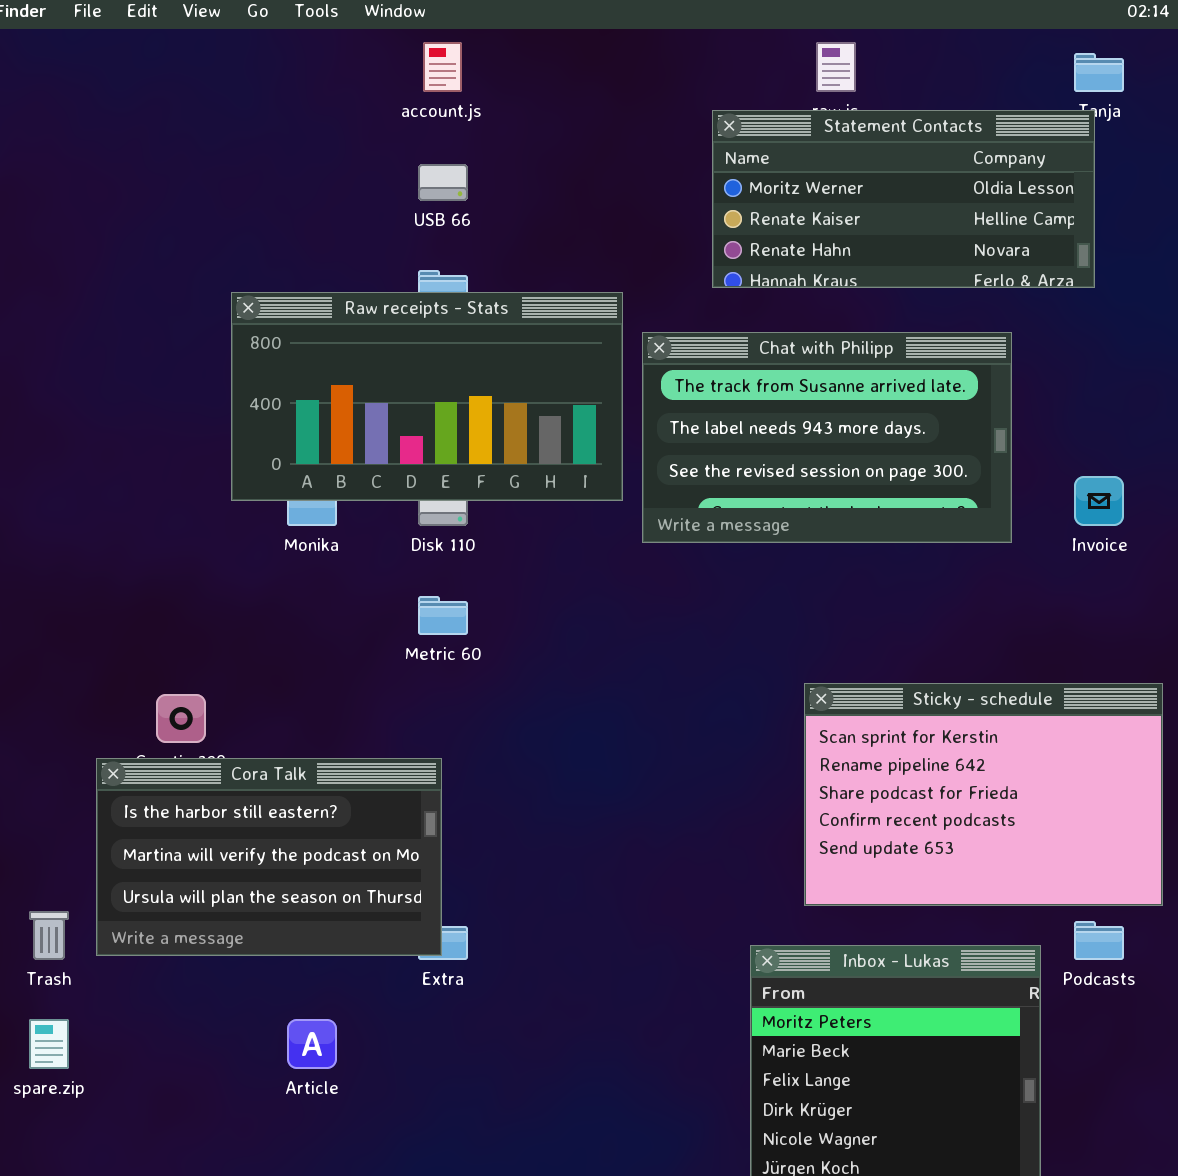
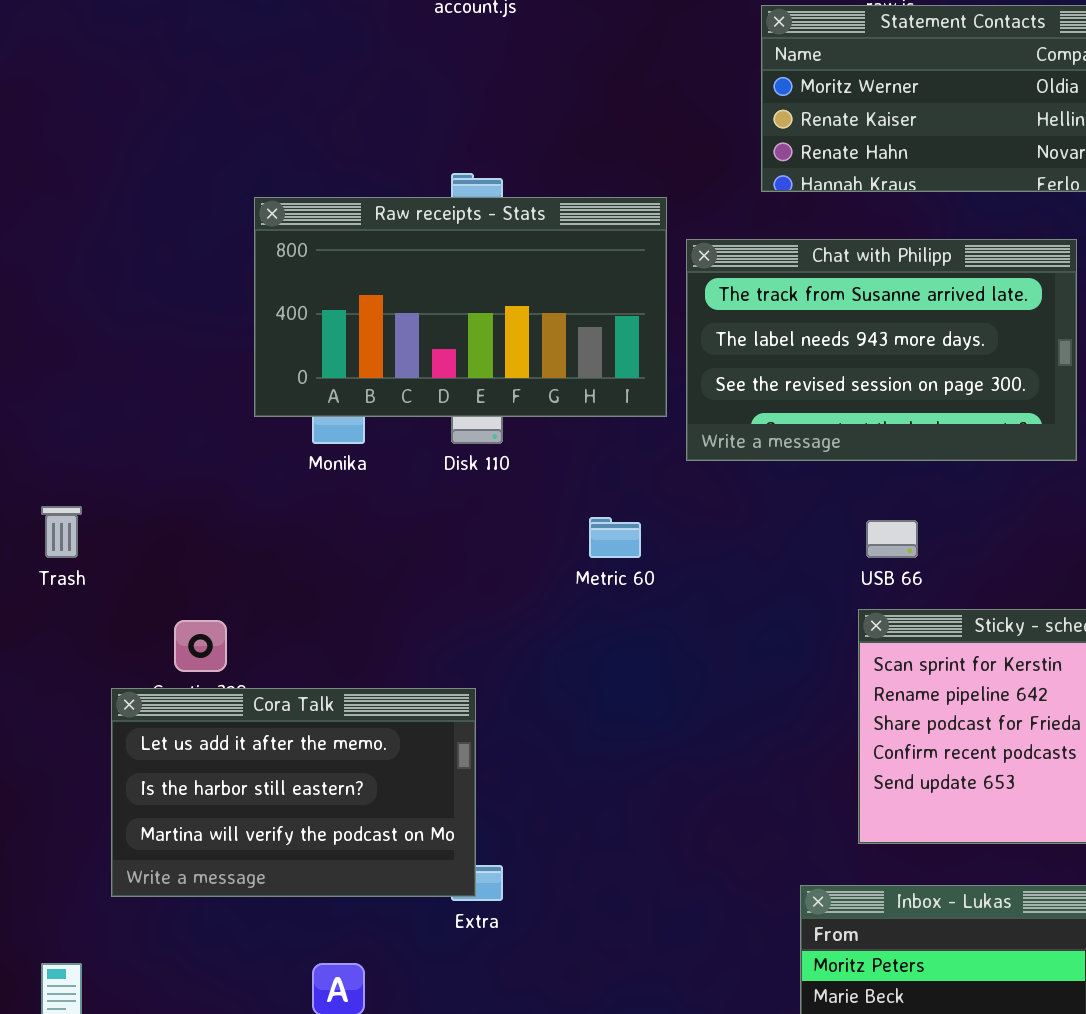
USB 66: [418,164,468,201] -> [866,520,918,558], moved
Metric 60: [418,596,468,635] -> [589,517,641,558], moved
Cora Talk: [96,758,442,956] -> [111,688,476,897], scrolled up 1 row
Trash: [29,911,69,960] -> [41,506,82,558], moved

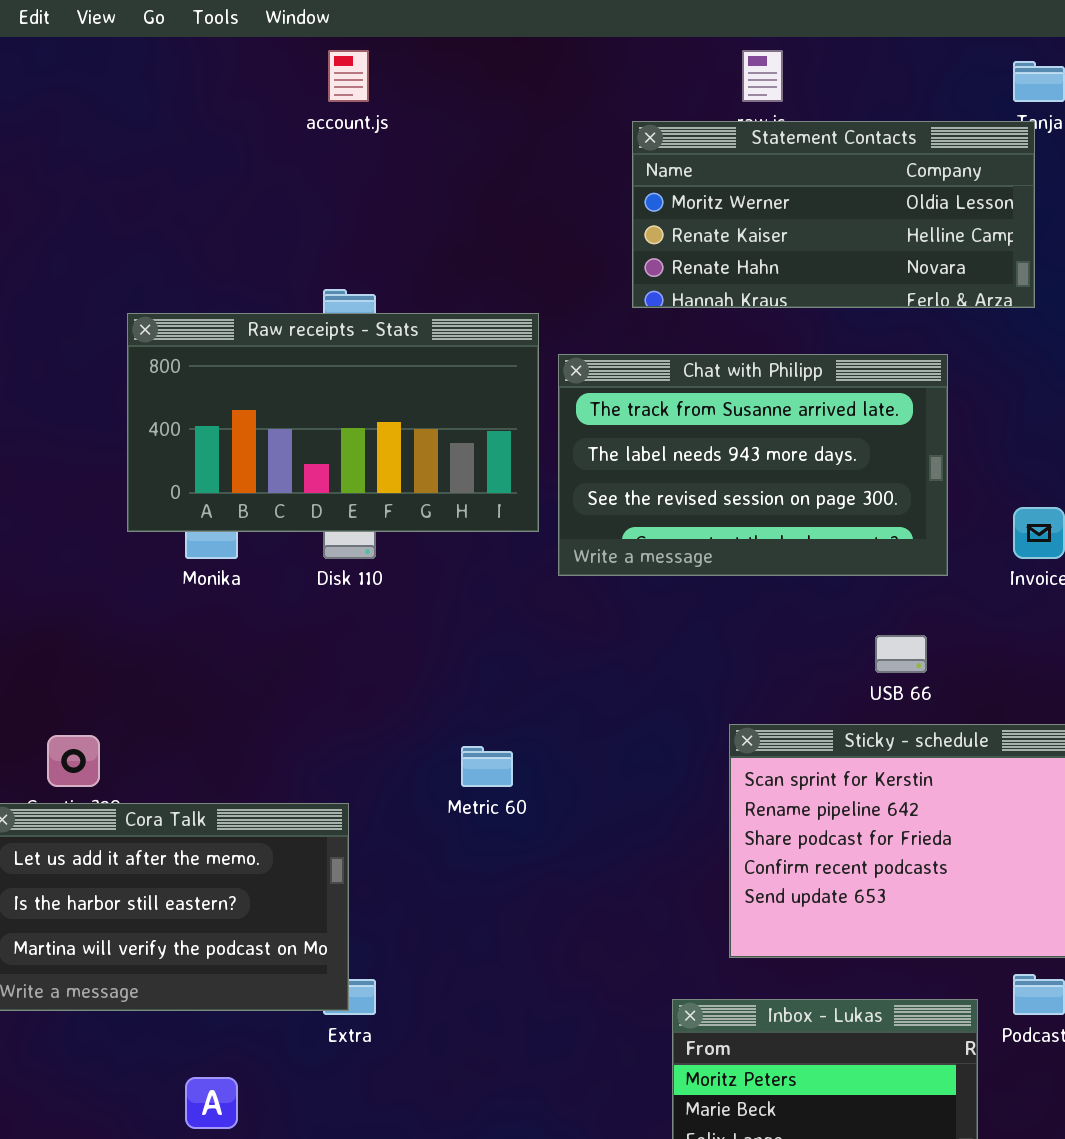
Metric 60: [589,517,641,558] -> [461,746,513,787], moved
USB 66: [866,520,918,558] -> [875,635,927,673], moved

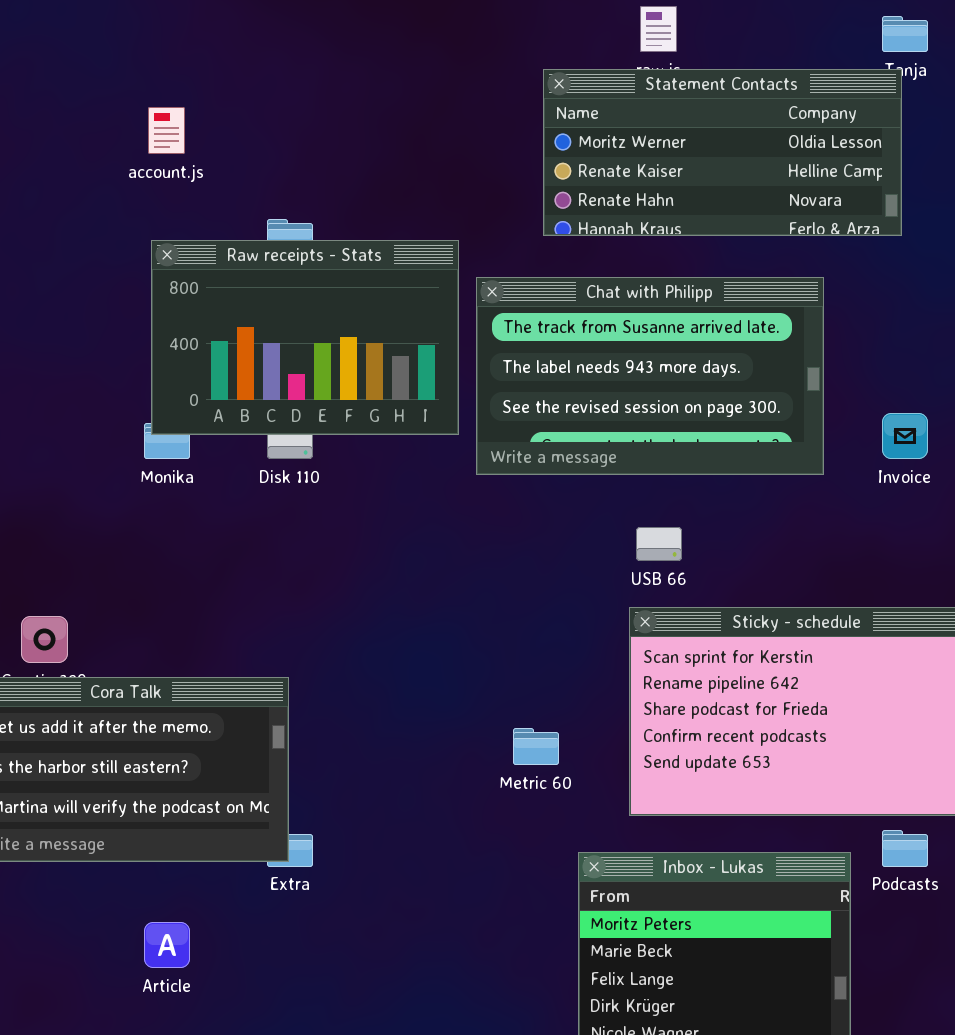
account.js: [328,50,369,102] -> [148,107,185,154], moved
Raw receipts - Stats: [127,313,539,532] -> [151,240,459,435], resized
USB 66: [875,635,927,673] -> [636,527,682,561], moved
Metric 60: [461,746,513,787] -> [513,728,559,765], moved

